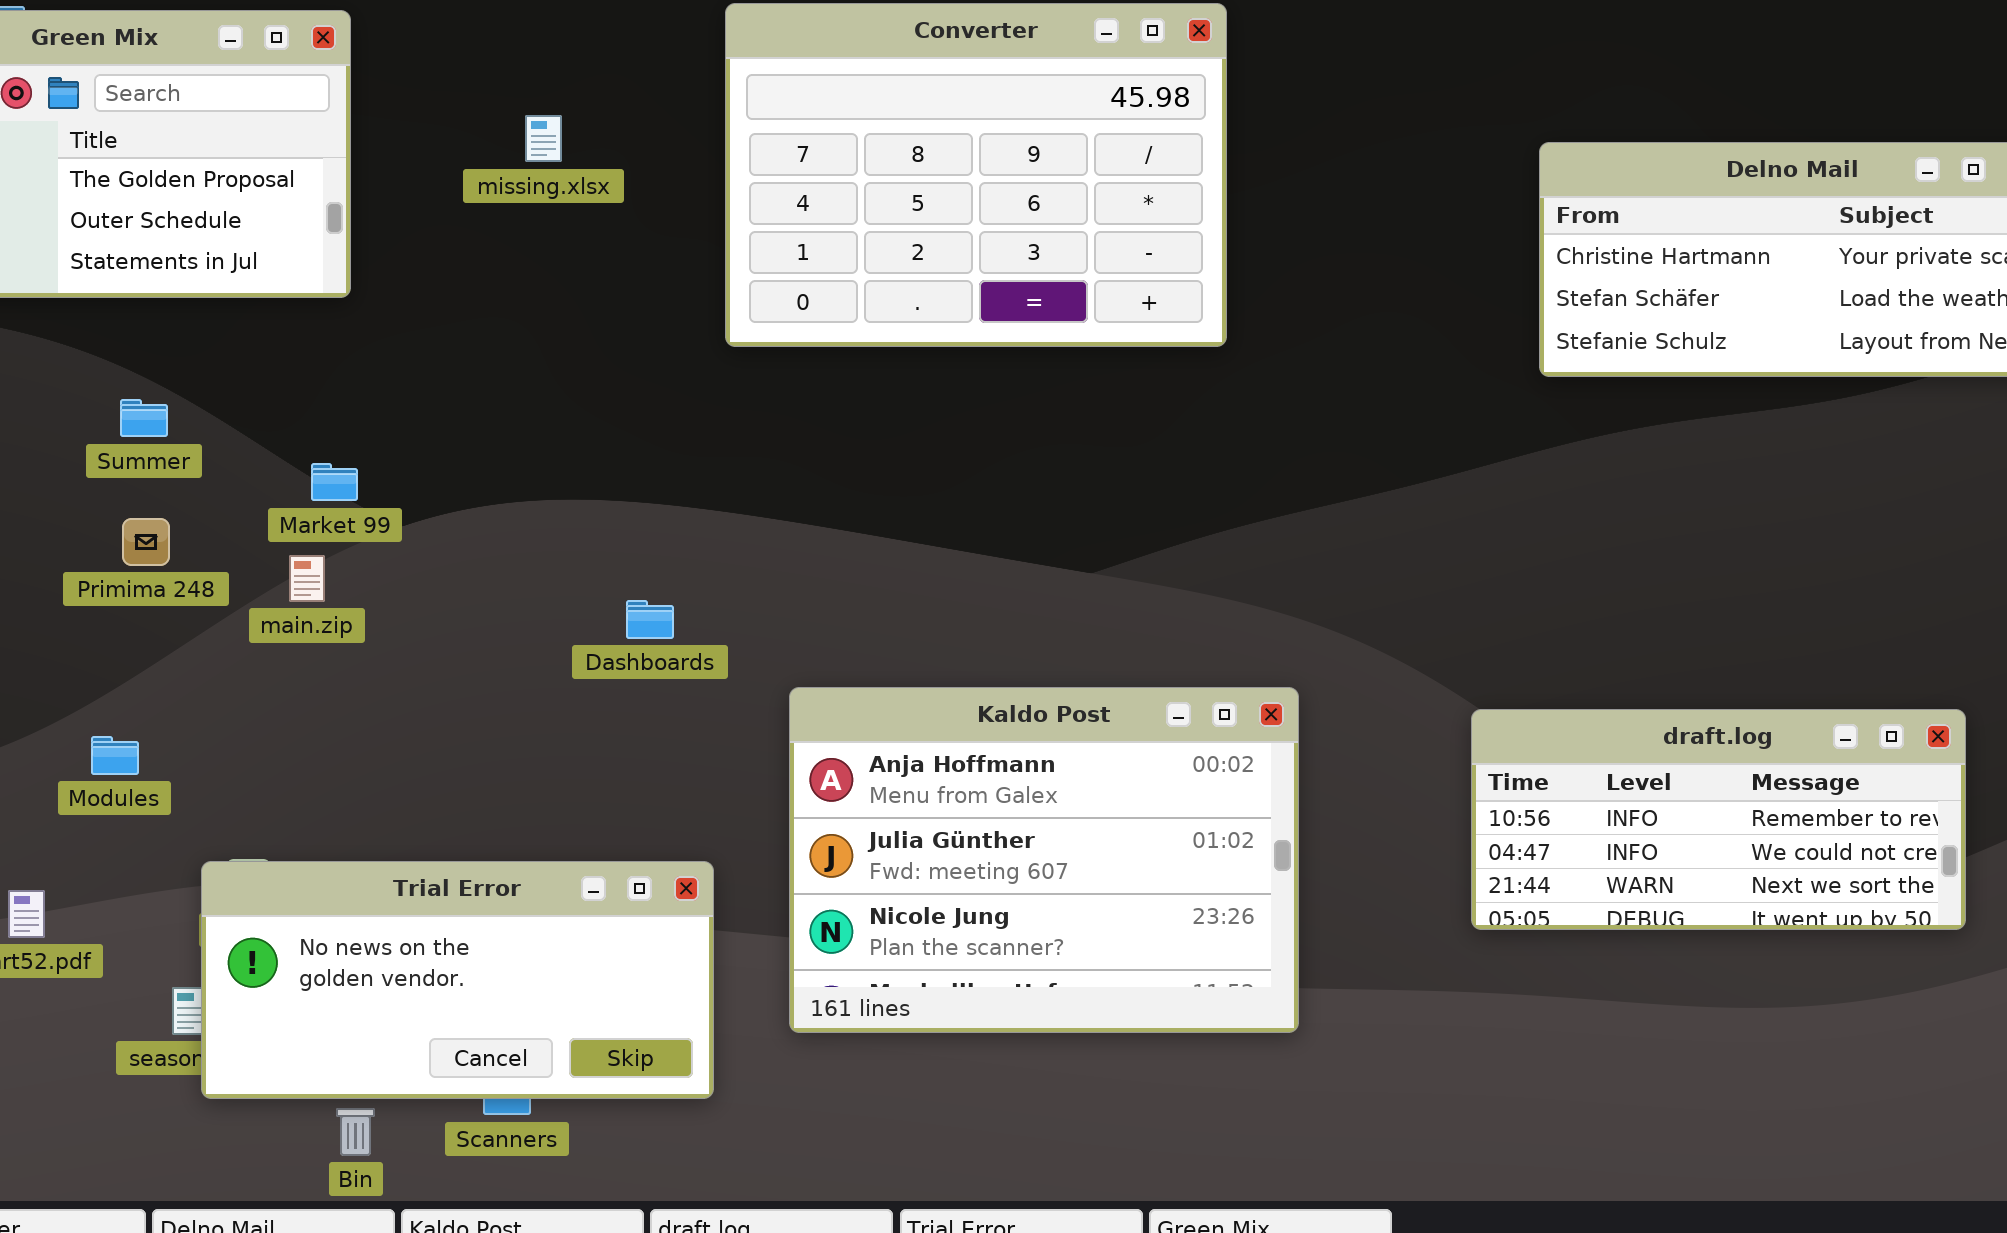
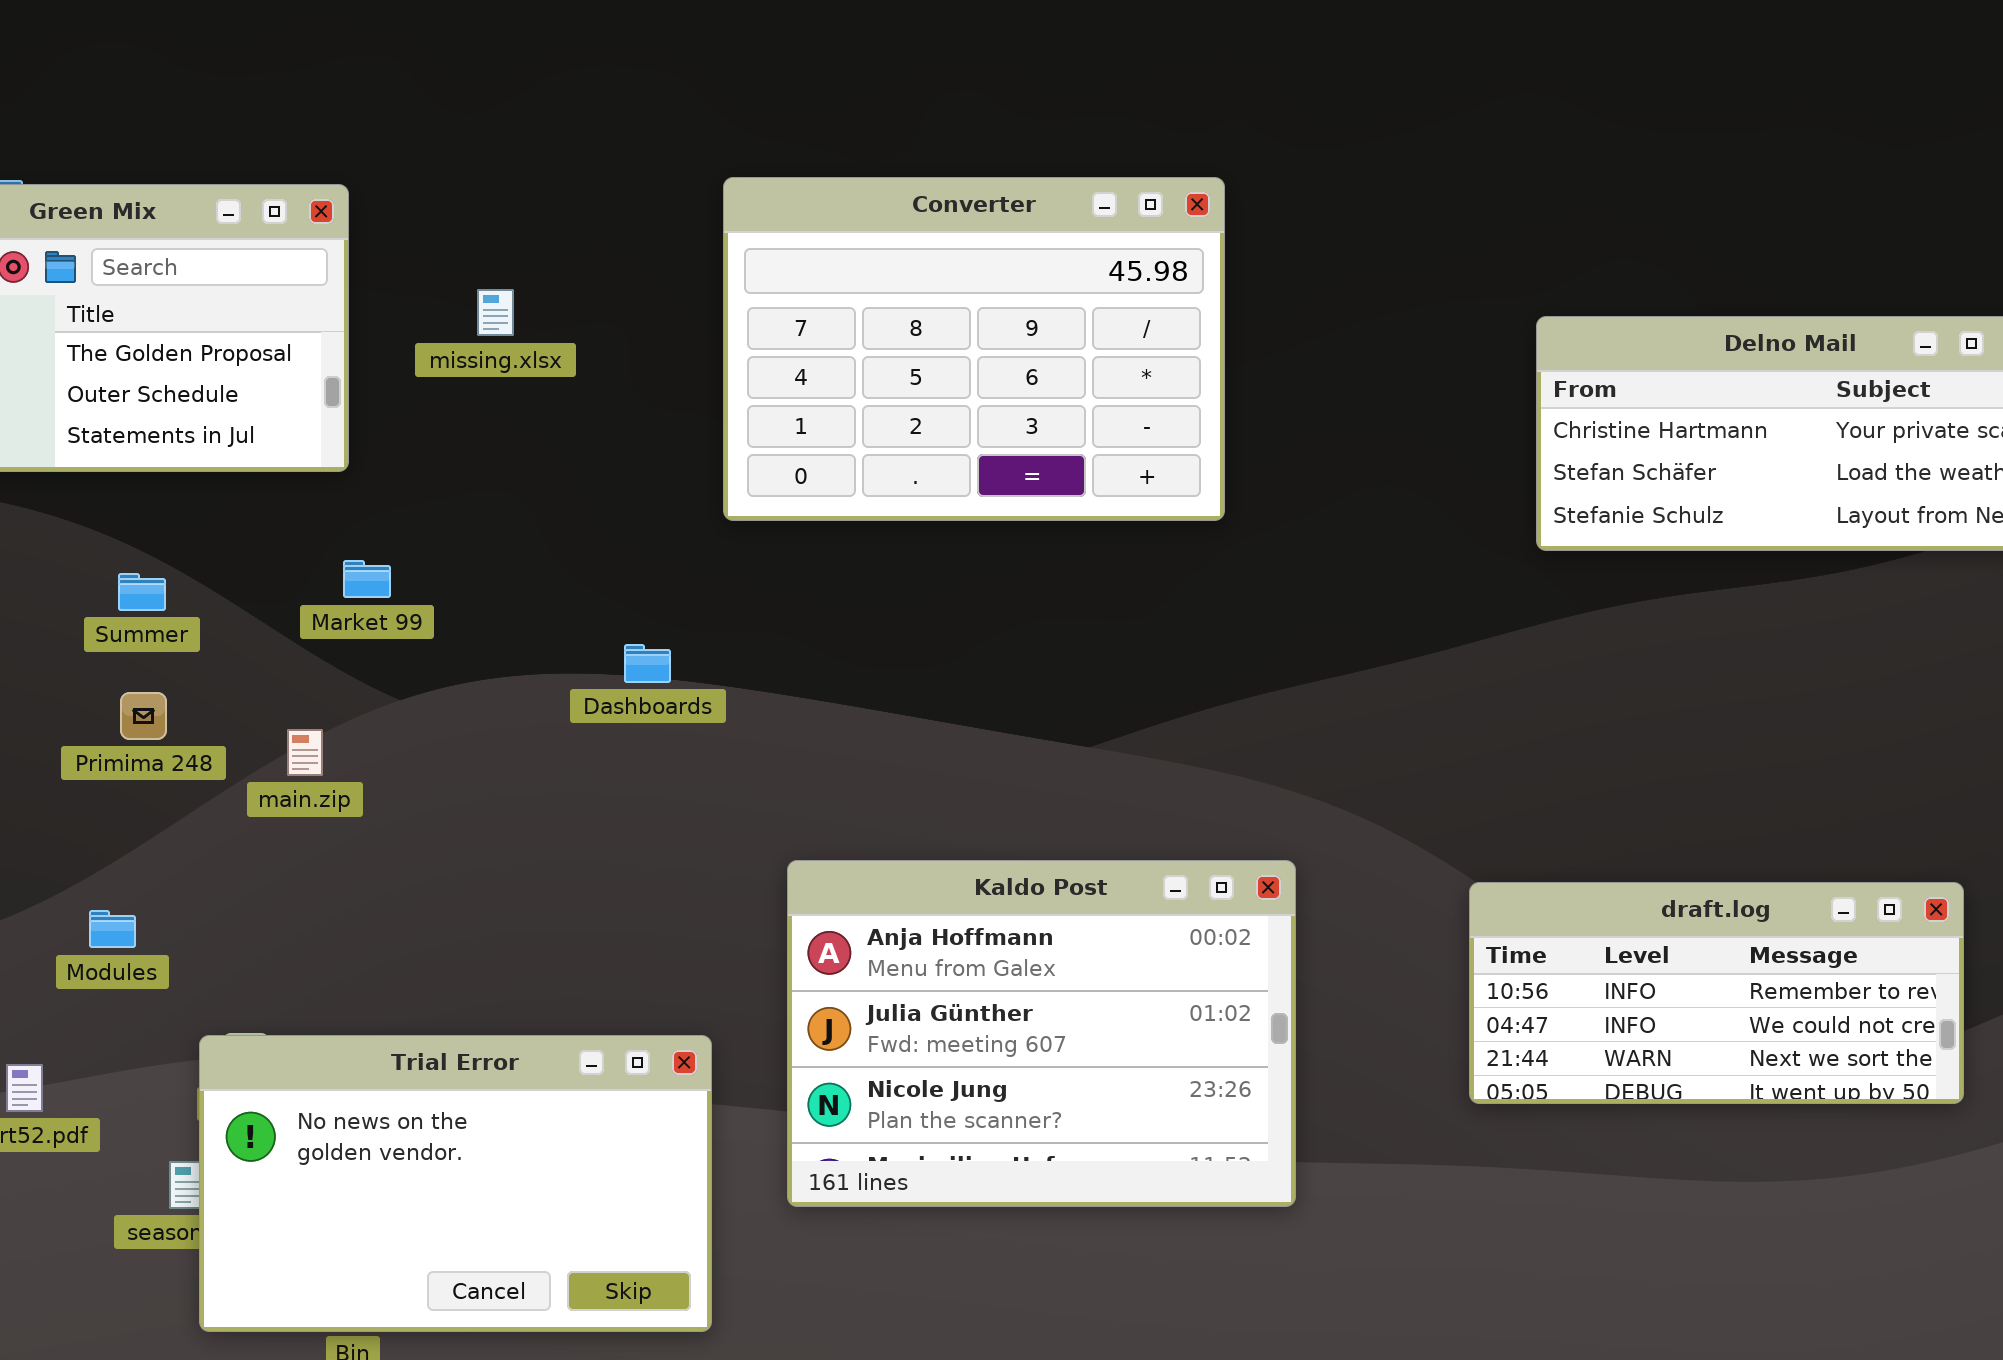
missing.xlsx: [525,115,562,162] -> [477,289,514,336], moved
Market 99: [311,463,358,501] -> [343,560,391,598], moved
Dashboards: [626,600,674,639] -> [624,644,671,683], moved
Trial Error: [201,861,714,1099] -> [199,1035,712,1332], resized

